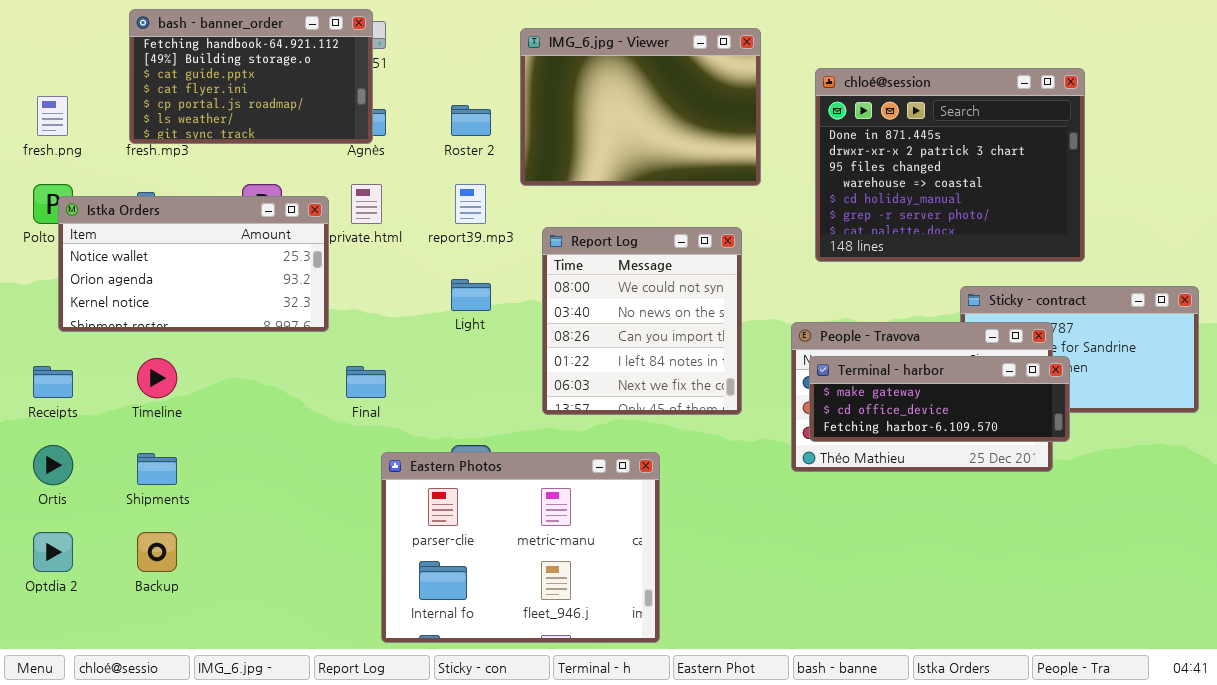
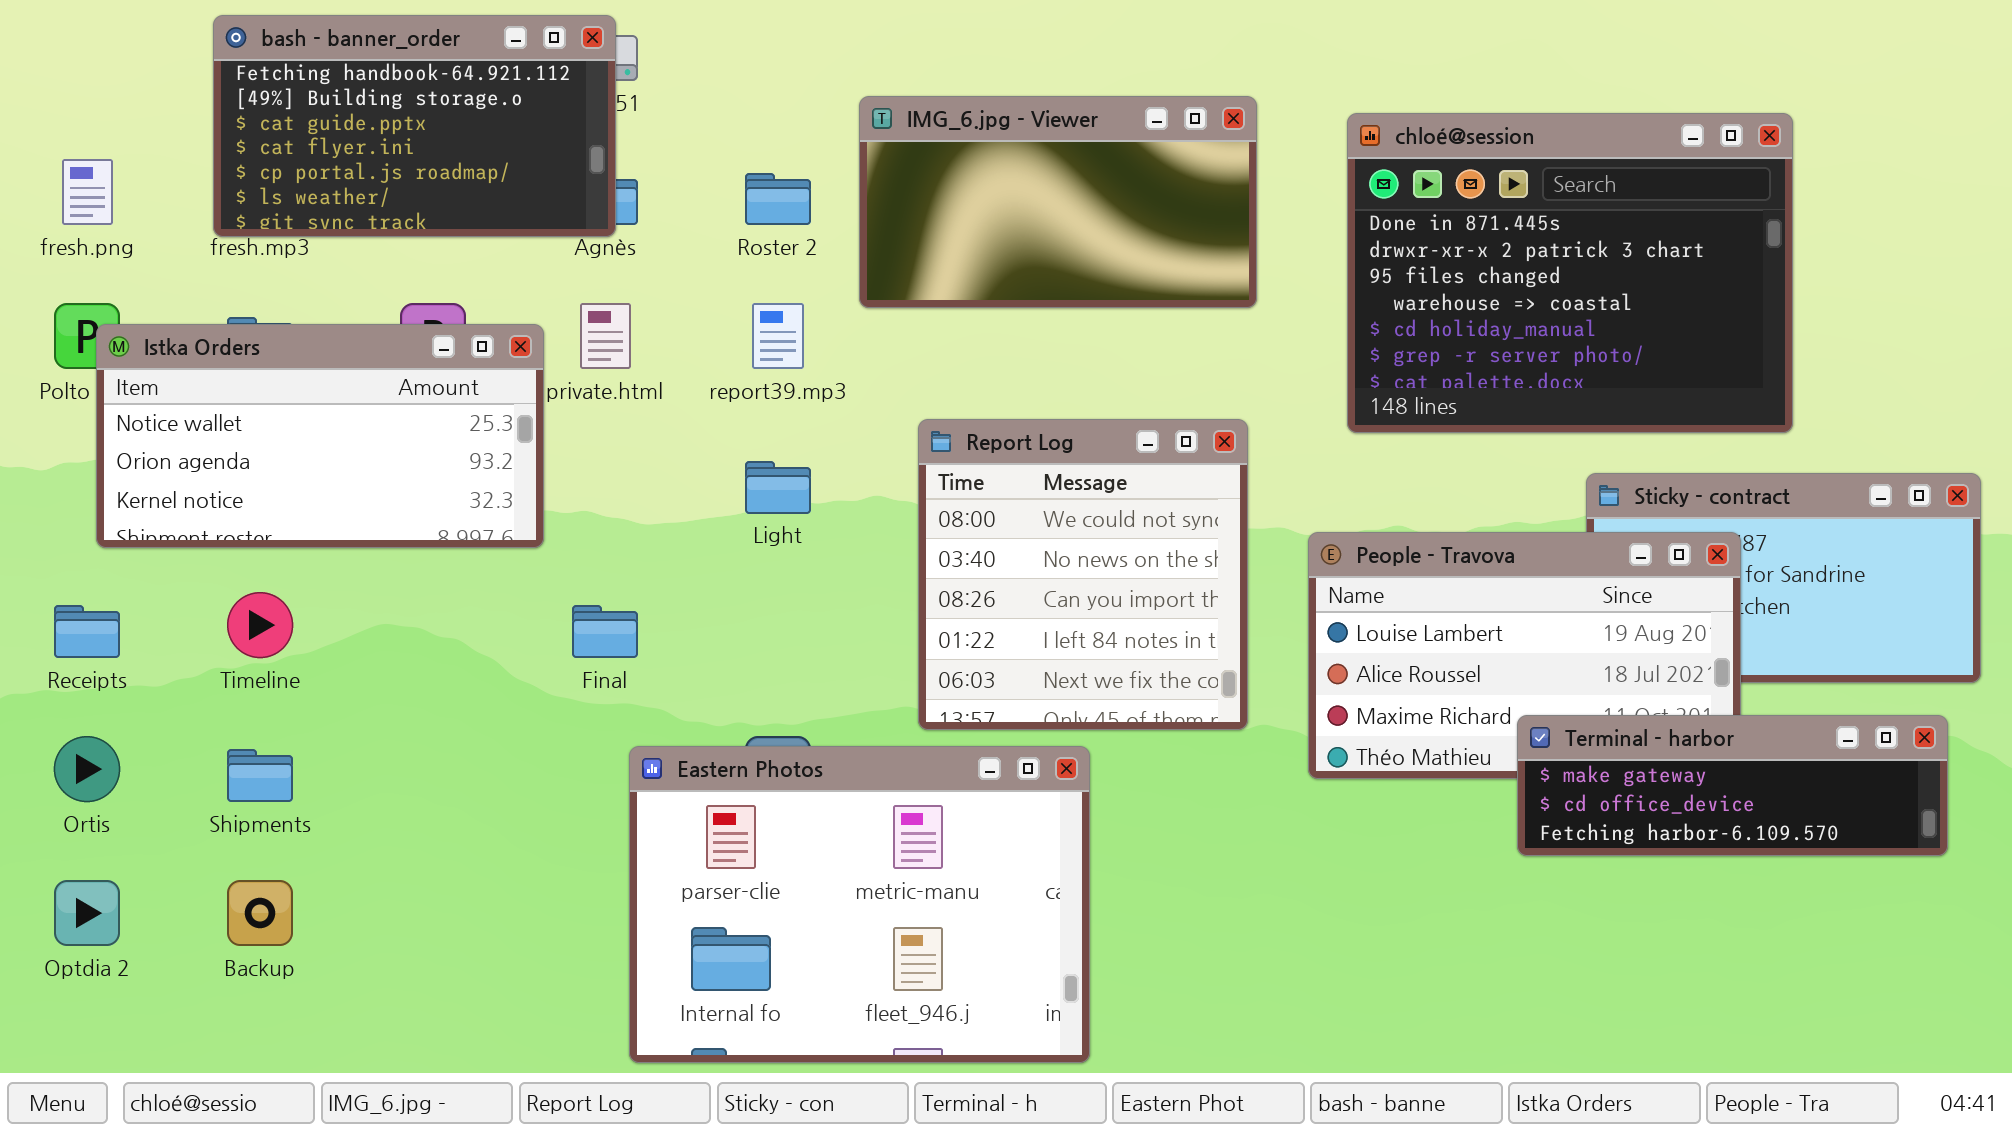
IMG_6.jpg - Viewer: [520,28,761,186] -> [859,96,1257,308], resized
Report Log: [542,227,742,415] -> [918,419,1248,730], moved
Terminal - harbor: [809,356,1070,442] -> [1517,715,1948,856], moved

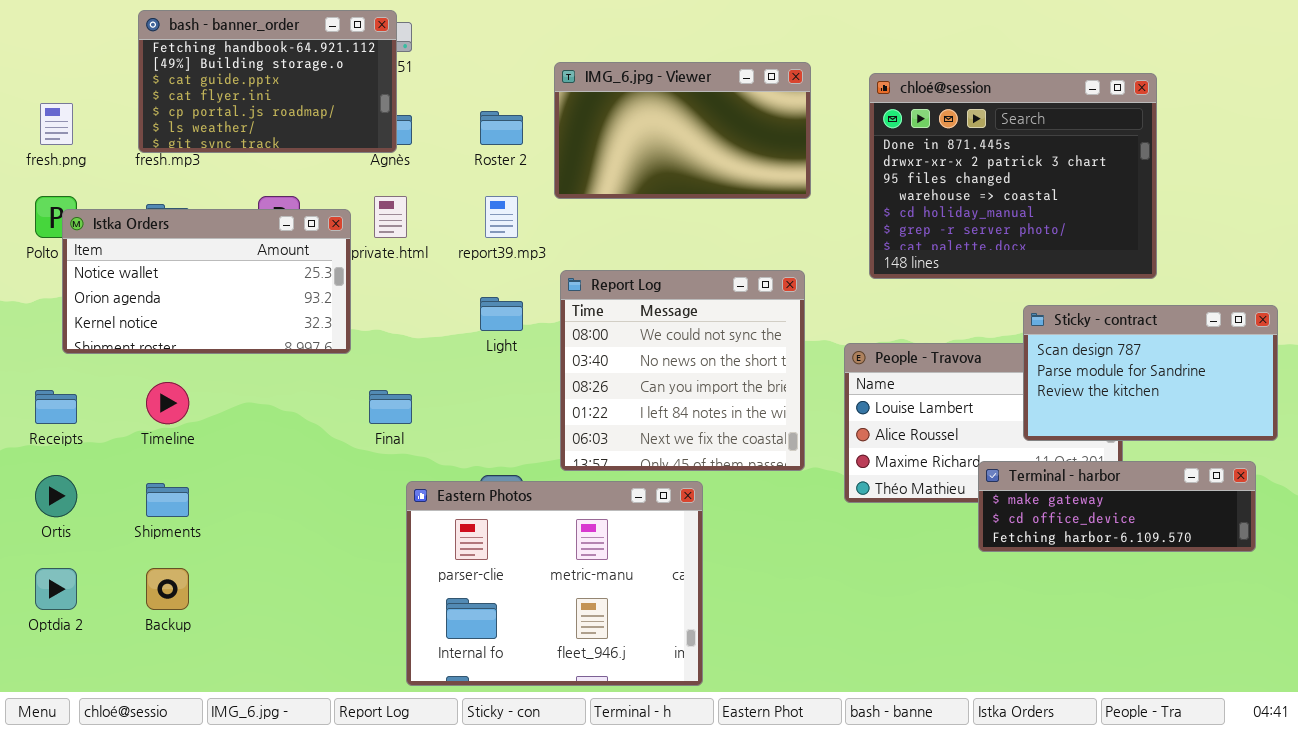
Report Log: [918,419,1248,730] -> [560,270,805,471], resized
Sticky - contract: [1586,473,1981,683] -> [1023,305,1278,441], raised

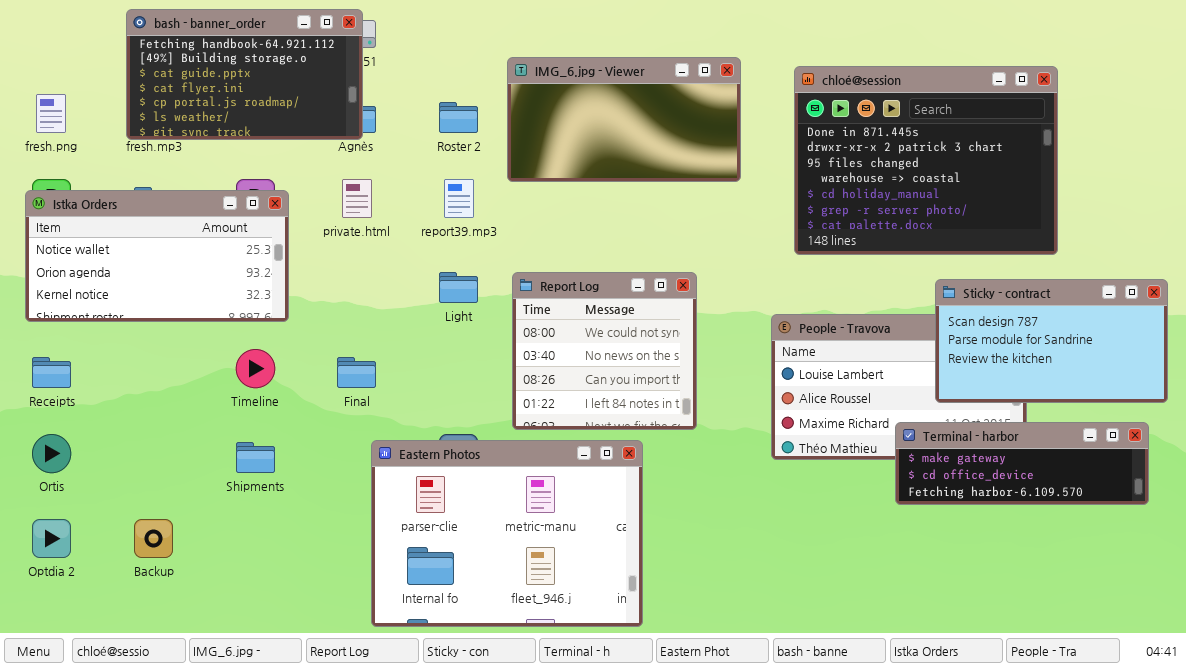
Istka Orders: [62,209,351,354] -> [25,190,289,322], moved
Report Log: [560,270,805,471] -> [512,272,697,430], resized
Timeline: [146,382,189,424] -> [236,349,275,388], moved
Shipments: [146,483,189,517] -> [236,442,275,473], moved

